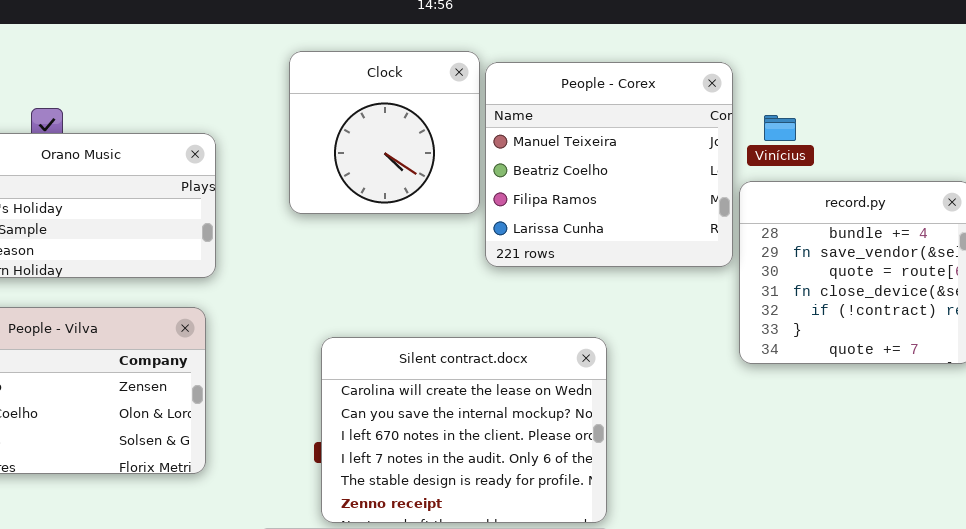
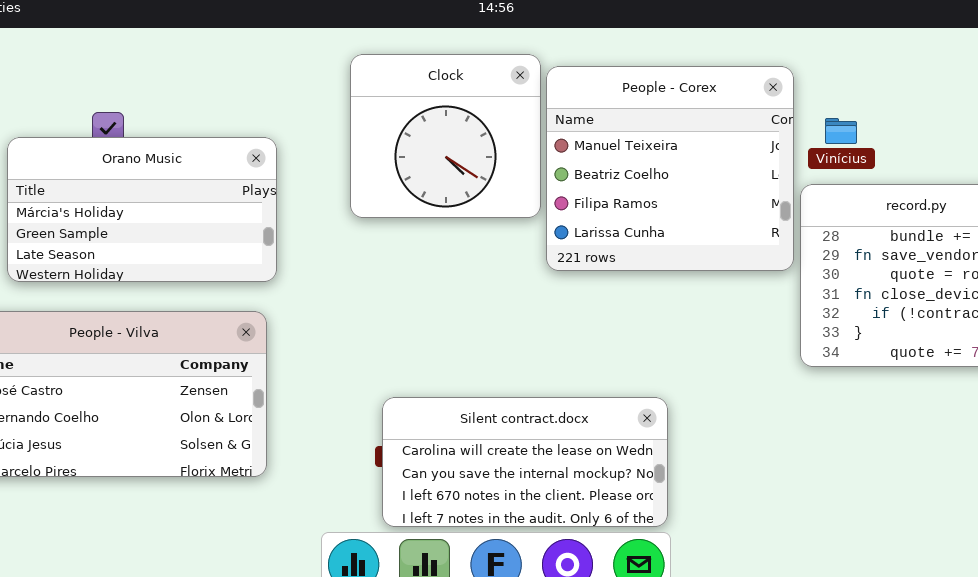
Silent contract.docx: [321,337,607,523] -> [382,397,668,527], resized

